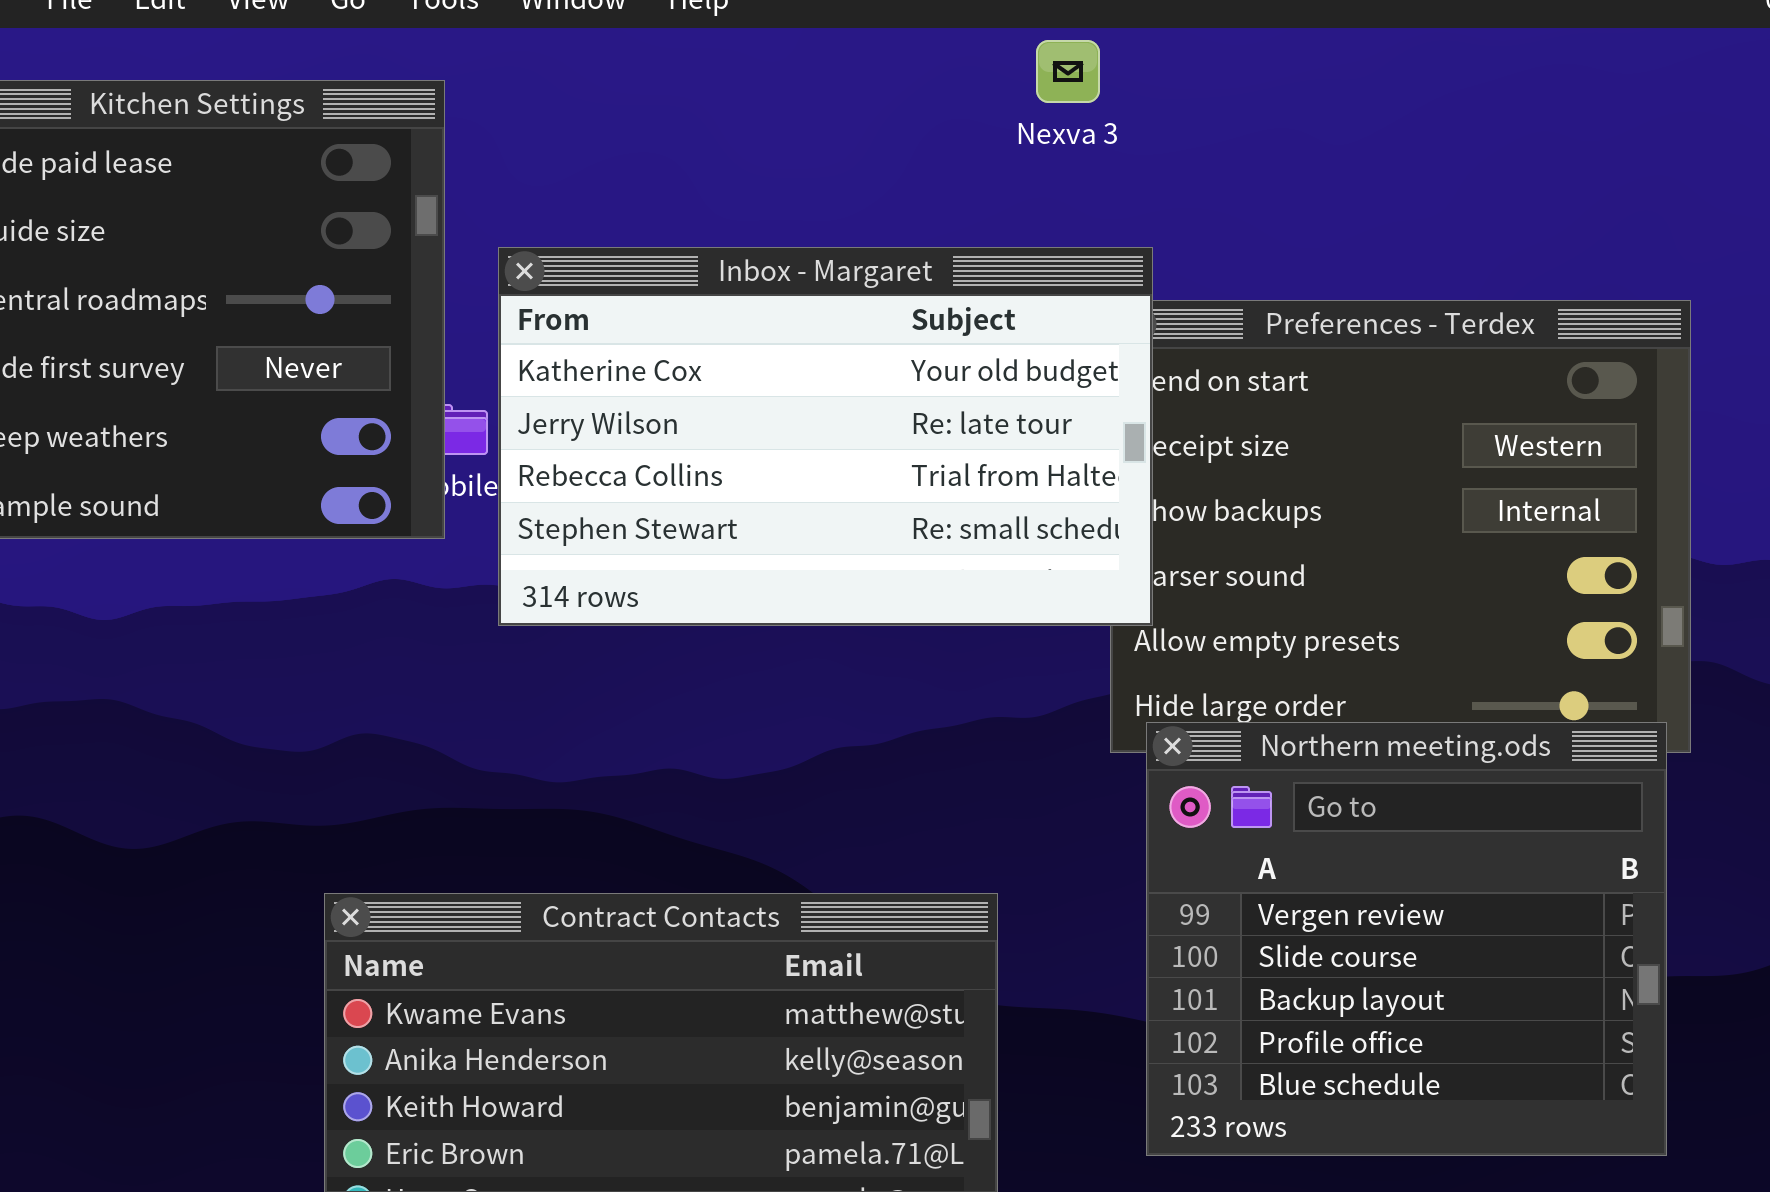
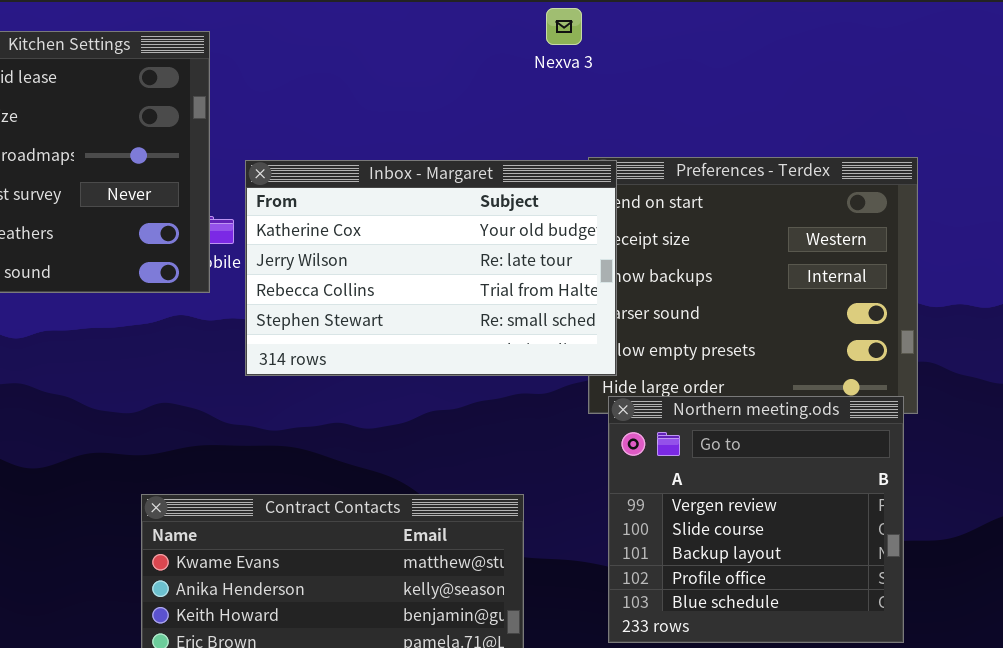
Inbox - Margaret: [498,247,1153,626] -> [245,160,617,376], moved

